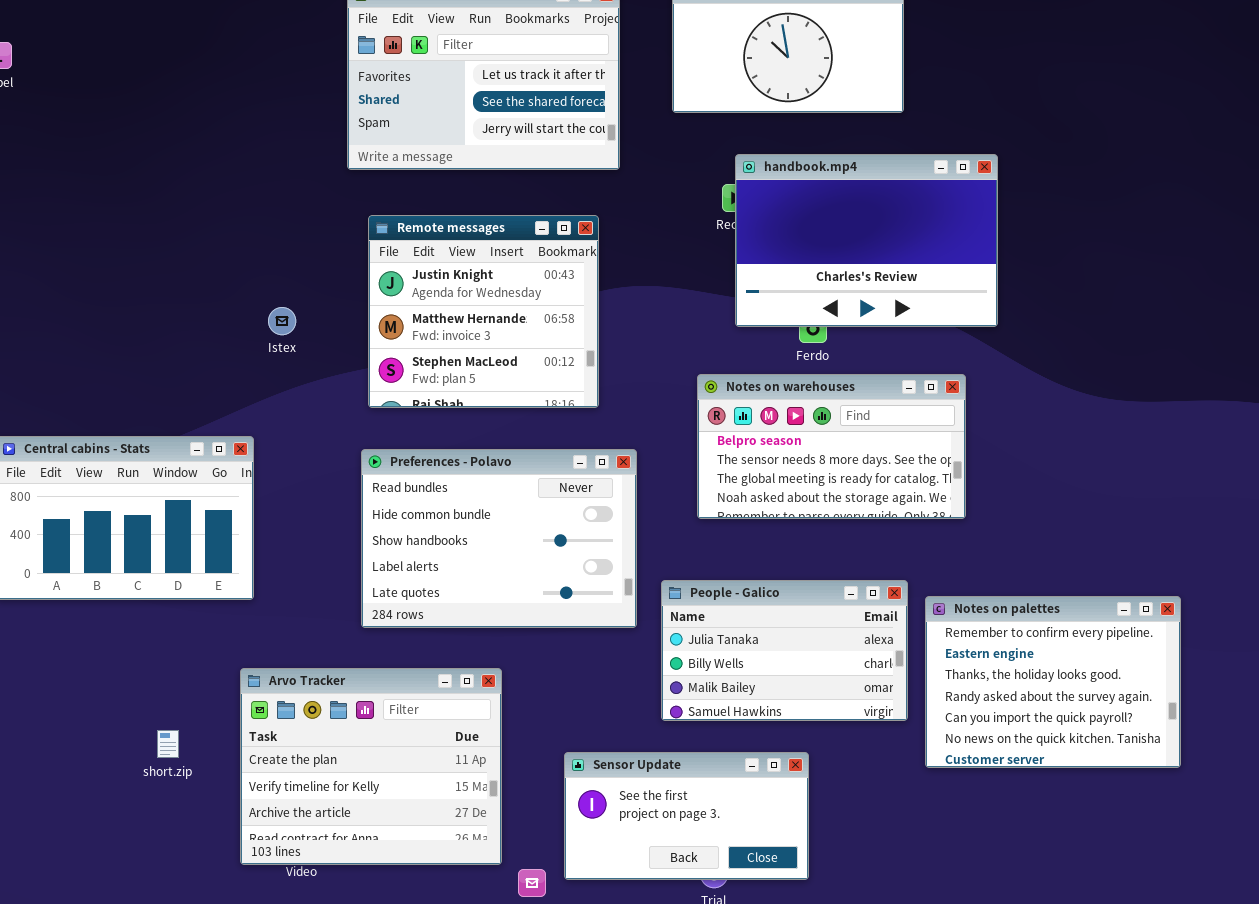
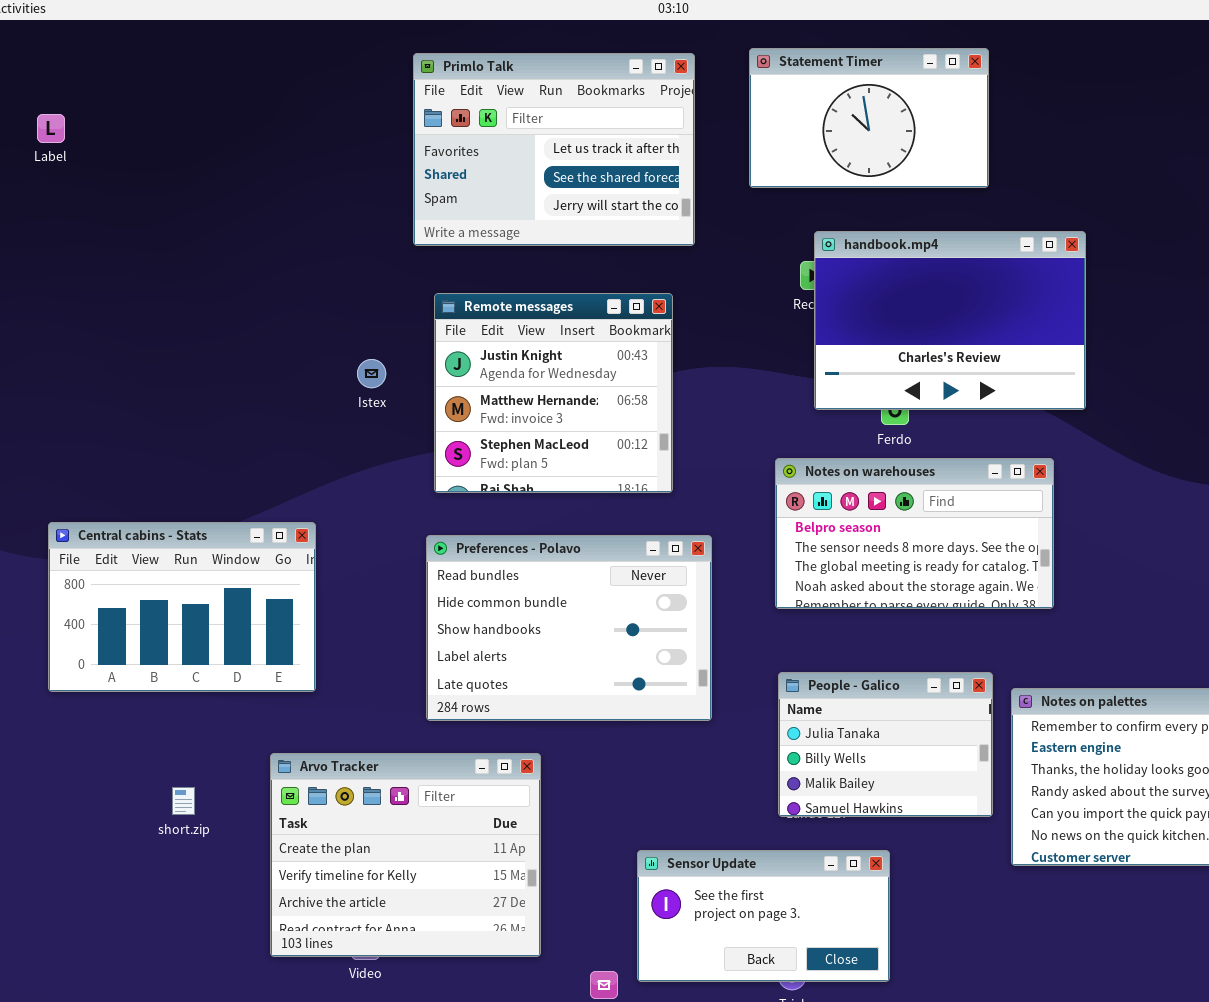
Istex: [268,307,296,335] -> [357,359,386,388], moved
People - Galico: [661,580,908,721] -> [778,672,993,817], resized
Arvo Tracker: [240,668,502,865] -> [270,753,541,957], moved
short.zip: [157,730,179,758] -> [172,787,195,815], moved

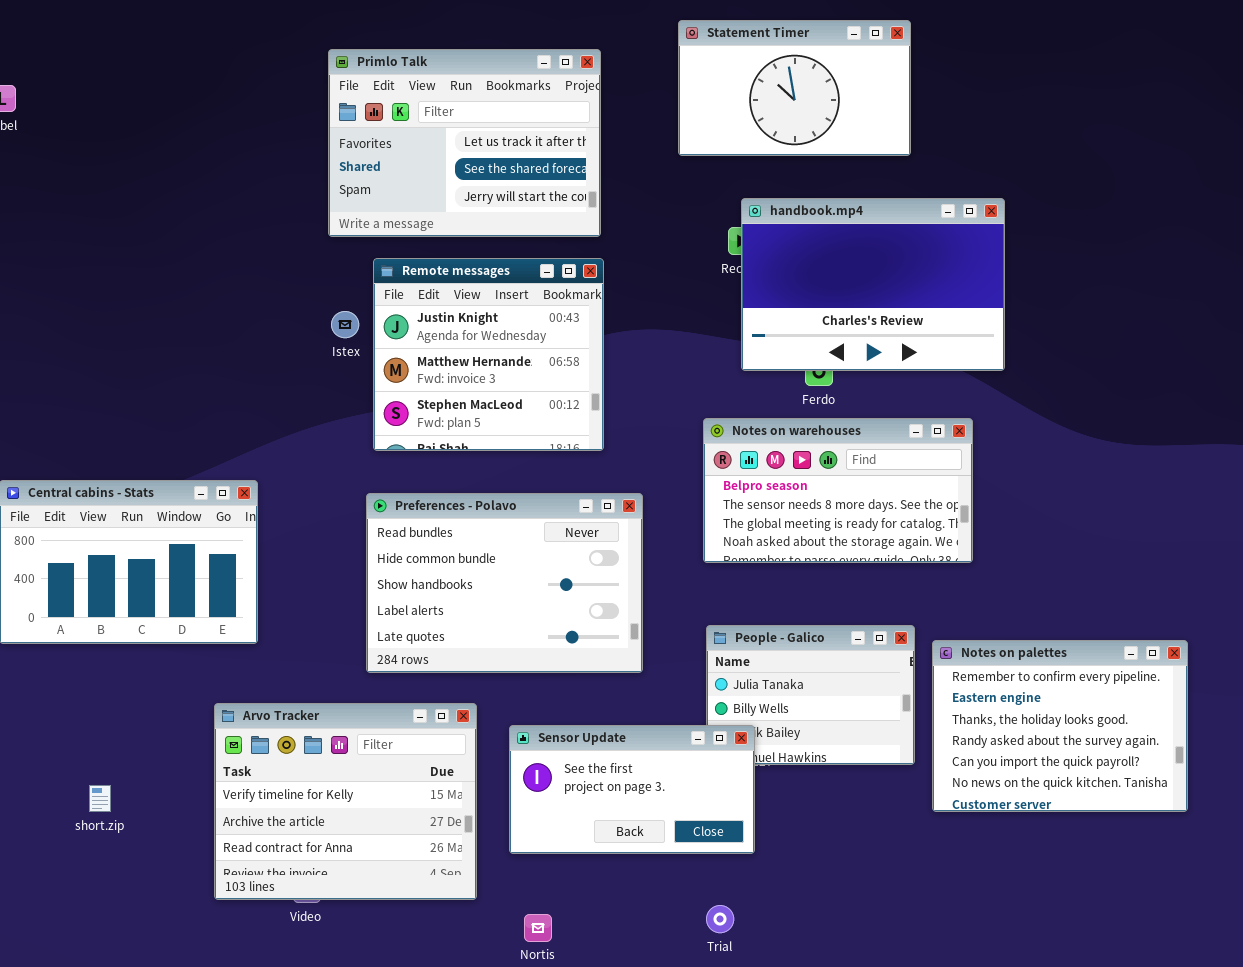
Primlo Talk: [413,53,695,246] -> [328,49,601,237], moved
Istex: [357,359,386,388] -> [331,311,359,338], moved
Arvo Tracker: [270,753,541,957] -> [214,703,477,900], scrolled down 1 row
short.zip: [172,787,195,815] -> [89,785,111,812], moved
Sensor Update: [637,850,890,982] -> [509,725,755,854], moved

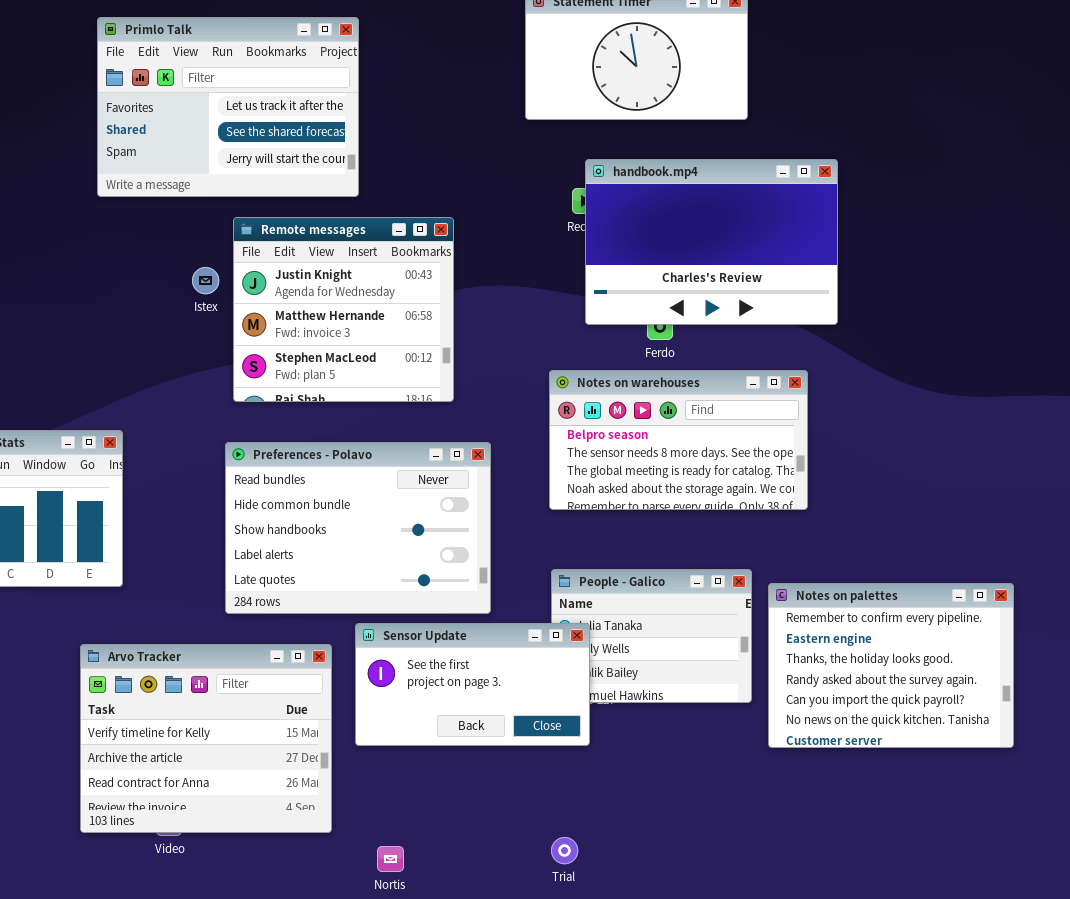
Primlo Talk: [328,49,601,237] -> [97,17,359,197], moved
Sensor Update: [509,725,755,854] -> [355,623,590,746], moved

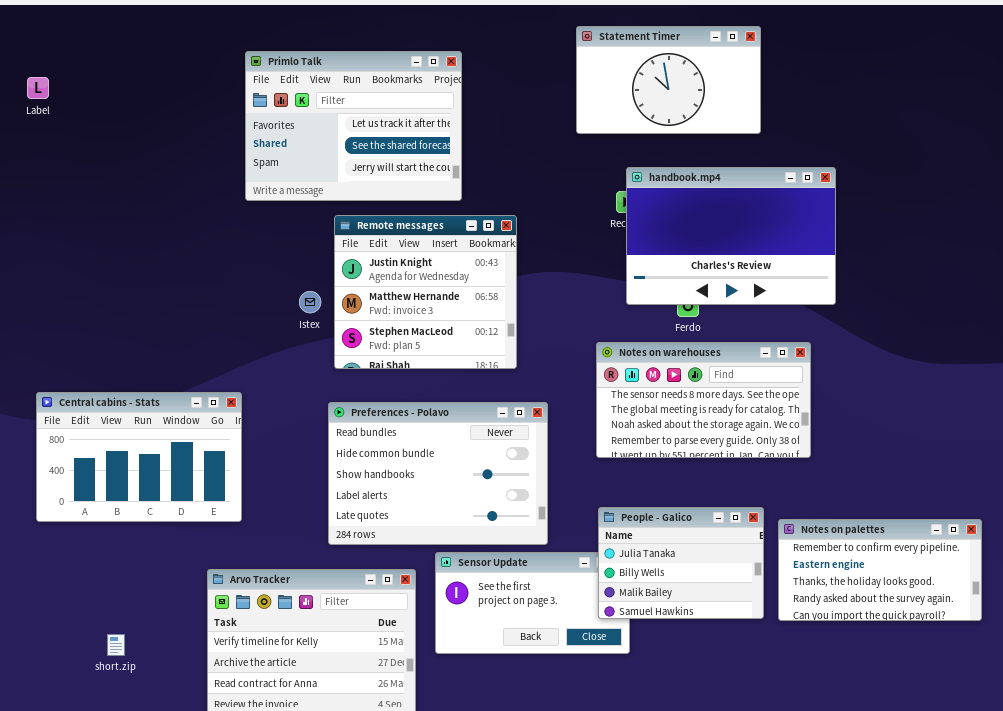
Primlo Talk: [97,17,359,197] -> [245,51,462,201], moved
Istex: [192,267,219,294] -> [299,291,321,313], moved
Notes on warehouses: [549,370,808,510] -> [596,342,811,458], scrolled down 1 row
People - Galico: [551,569,752,703] -> [598,507,764,619], raised
Notes on palettes: [768,583,1014,748] -> [778,519,982,621], resized

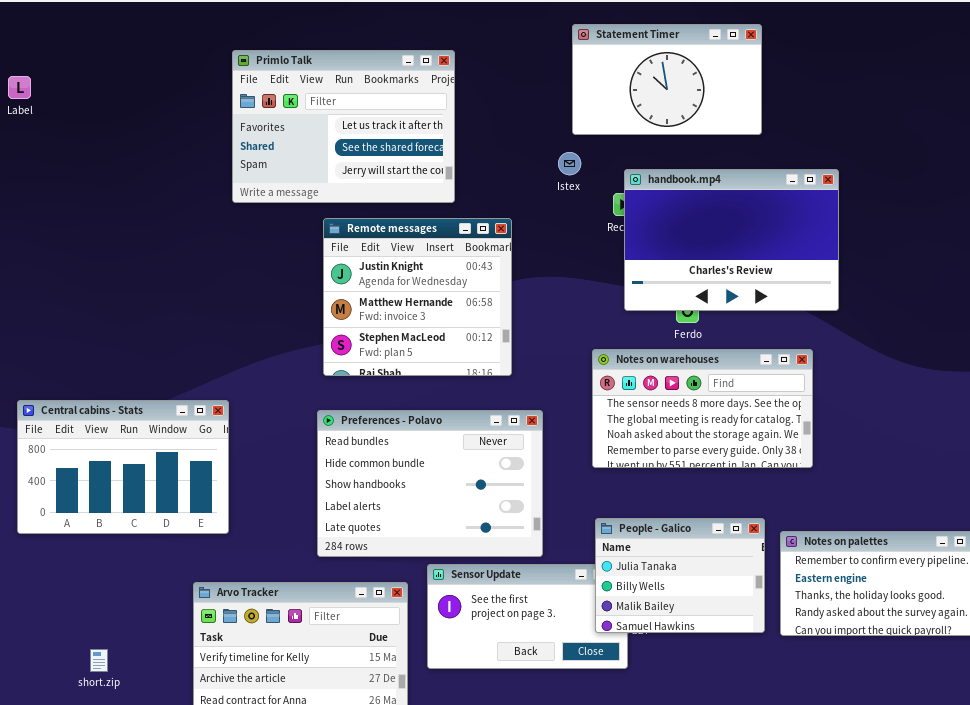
Istex: [299,291,321,313] -> [558,152,581,175], moved

